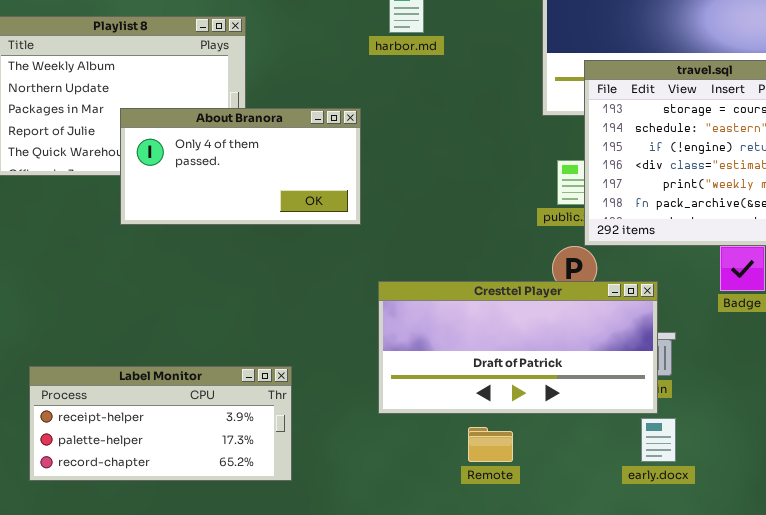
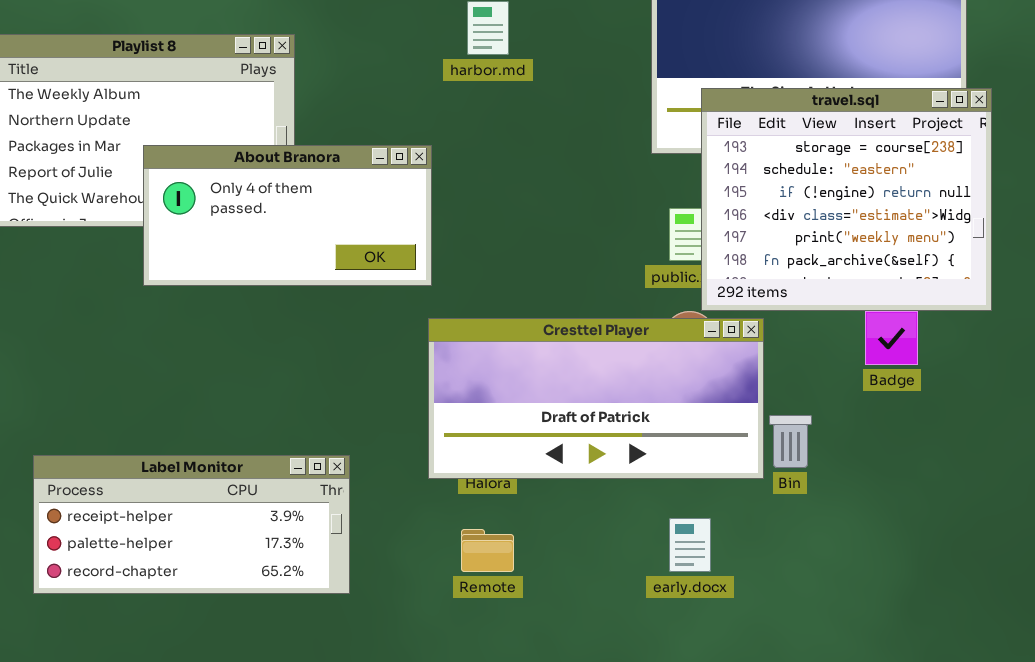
Cresttel Player: [378,281,658,414] -> [428,318,764,479], moved
early.docx: [641,418,676,462] -> [669,518,711,572], moved
Remote: [468,427,513,462] -> [461,529,514,572], moved

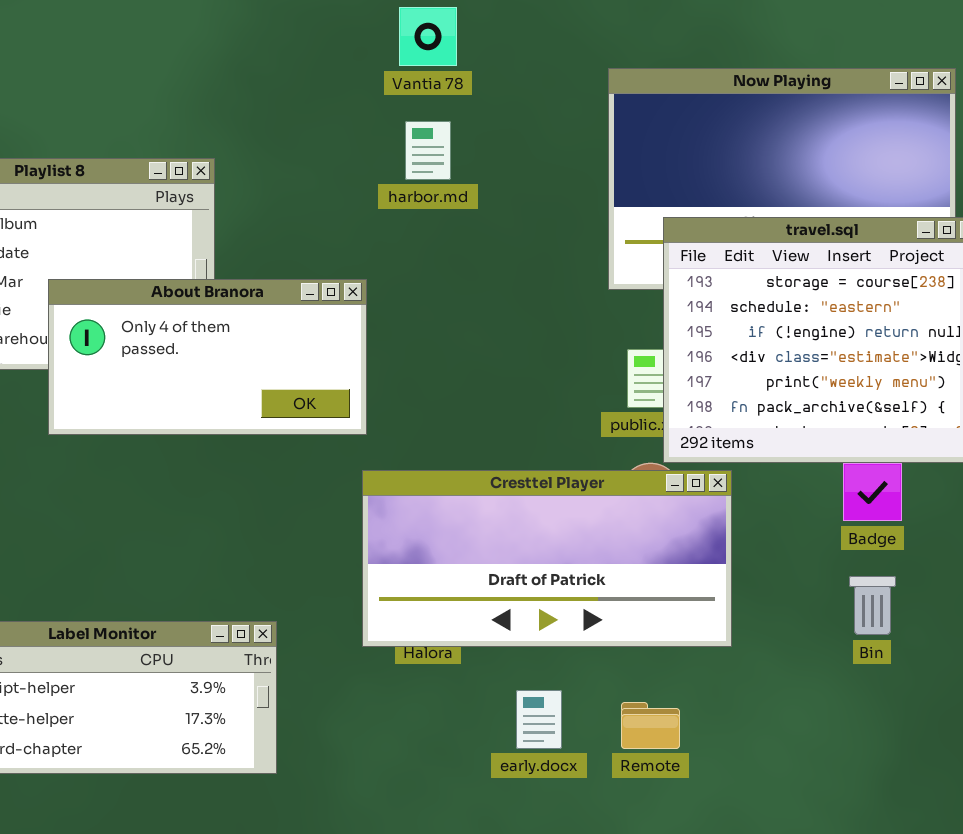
Bin: [769,415,812,468] -> [849,576,896,635], moved
early.docx: [669,518,711,572] -> [516,690,562,749], moved
Remote: [461,529,514,572] -> [621,702,680,749], moved

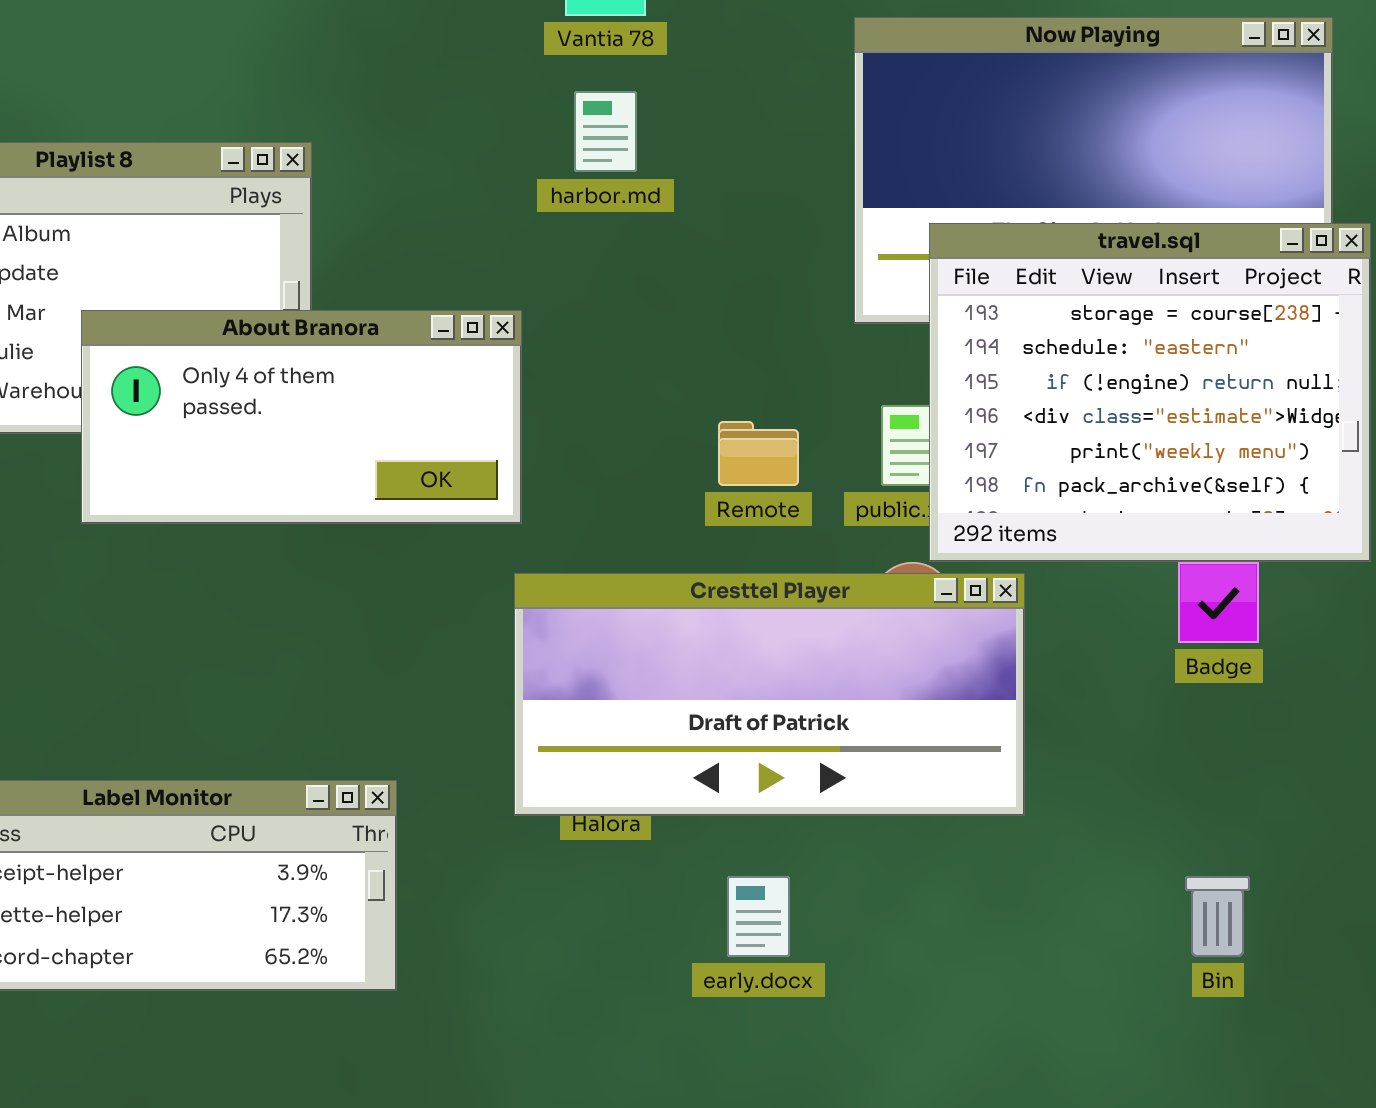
Bin: [849,576,896,635] -> [1185,876,1250,957], moved
Remote: [621,702,680,749] -> [718,421,799,486], moved

